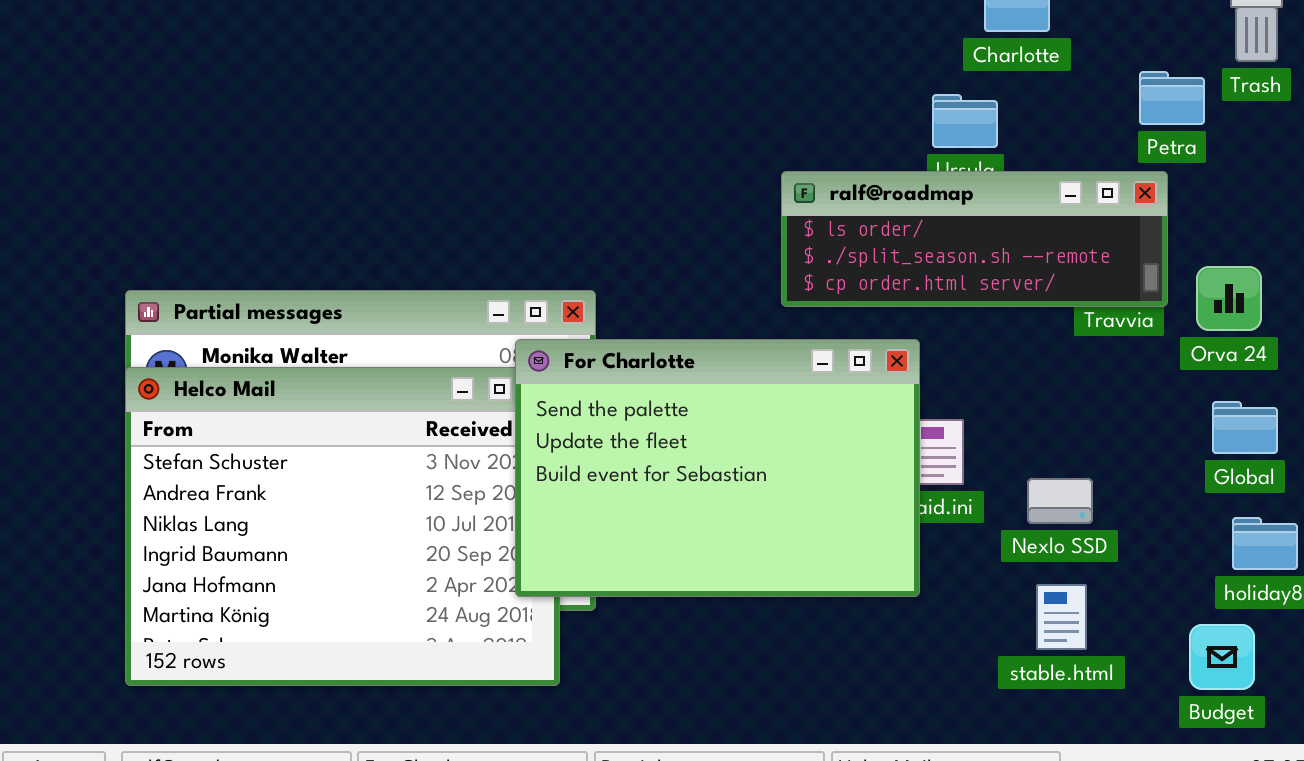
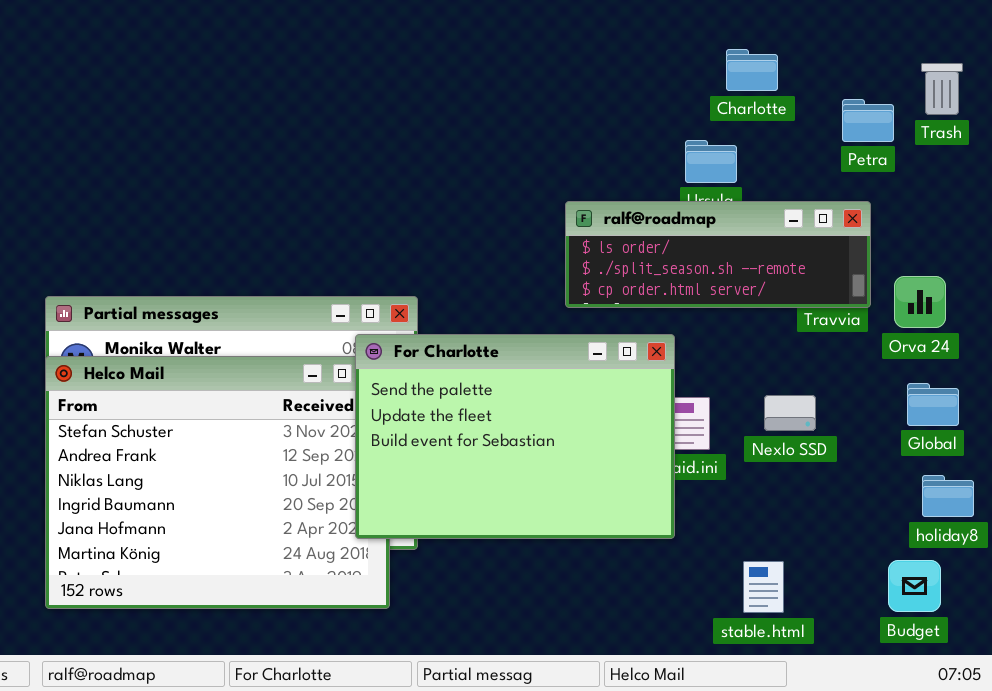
Petra: [1139,71,1205,125] -> [842,99,894,142], moved
Nexlo SSD: [1027,478,1093,524] -> [764,395,816,431], moved
stable.html: [1036,584,1087,650] -> [743,561,784,613], moved

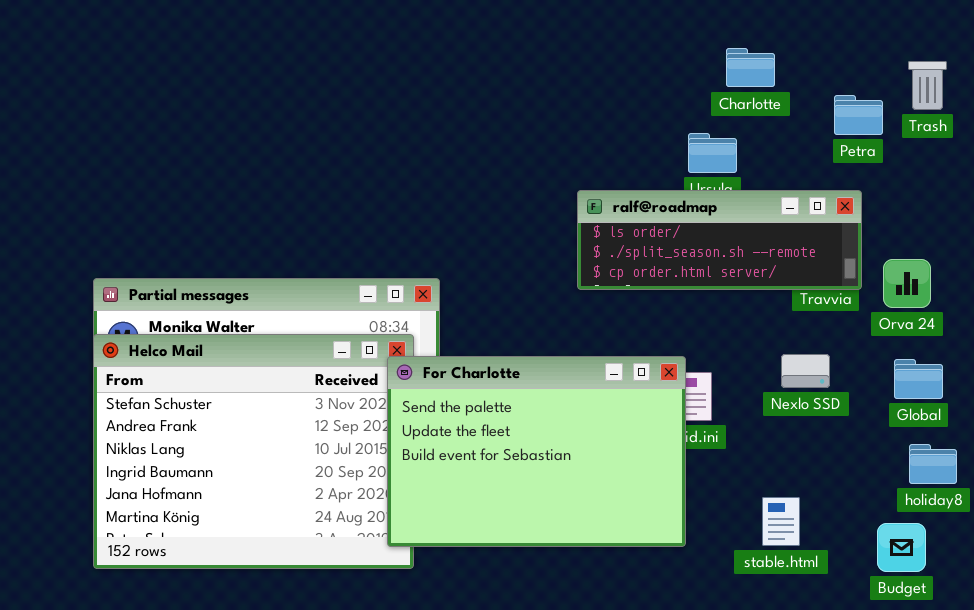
For Charlotte: [355,334,675,539] -> [387,356,686,547], moved
Nexlo SSD: [764,395,816,431] -> [781,354,830,388], moved
stable.html: [743,561,784,613] -> [762,497,800,546], moved

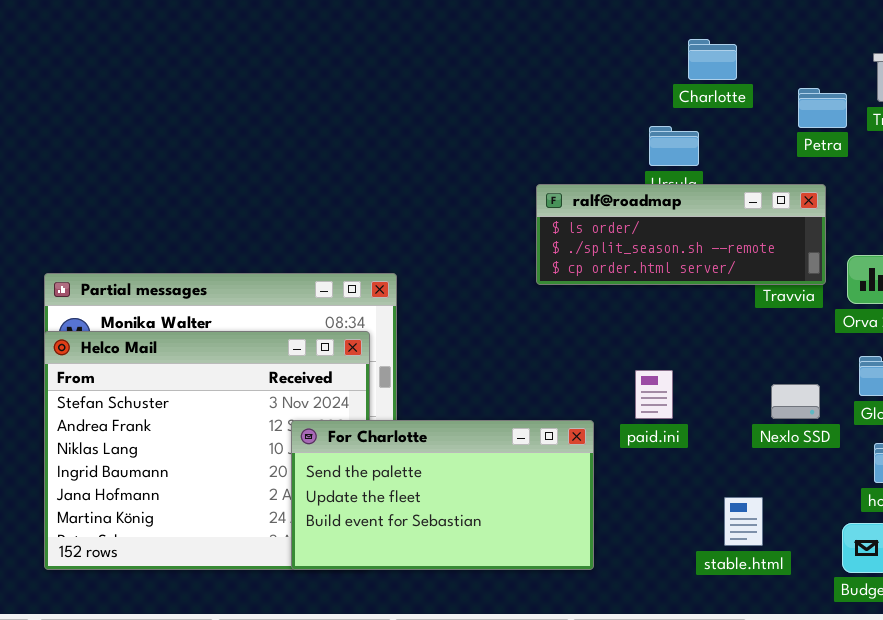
Nexlo SSD: [781,354,830,388] -> [771,384,820,419], moved
For Charlotte: [387,356,686,547] -> [291,420,594,570], moved, resized

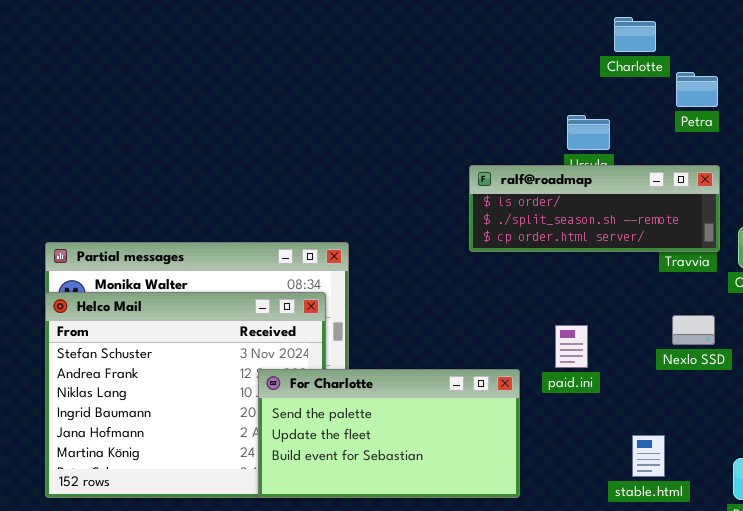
Charlotte: [688,39,737,80] -> [614,17,656,52], moved
Petra: [798,88,847,128] -> [676,72,718,107], moved
Nexlo SSD: [771,384,820,419] -> [672,315,715,345], moved

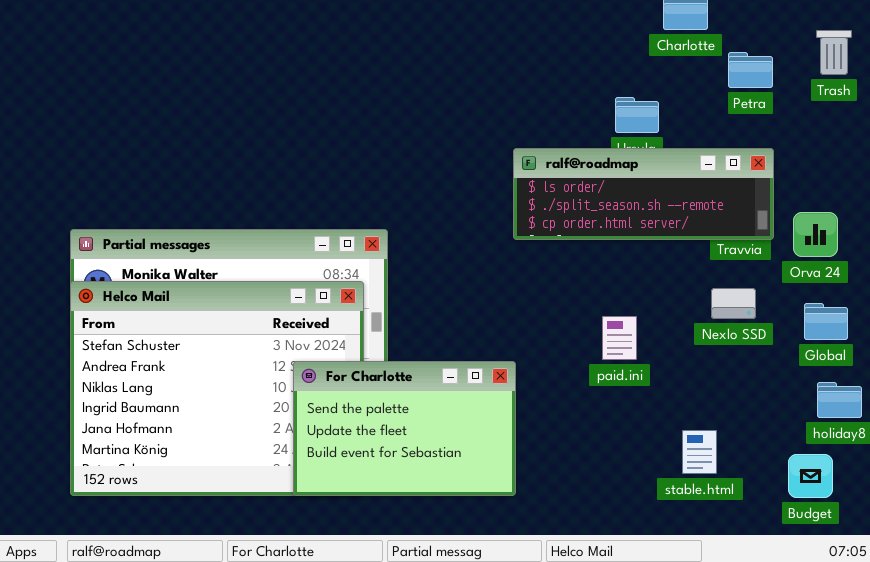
Nexlo SSD: [672,315,715,345] -> [711,288,756,319], moved
For Charlotte: [258,369,520,498] -> [293,361,516,496], resized

